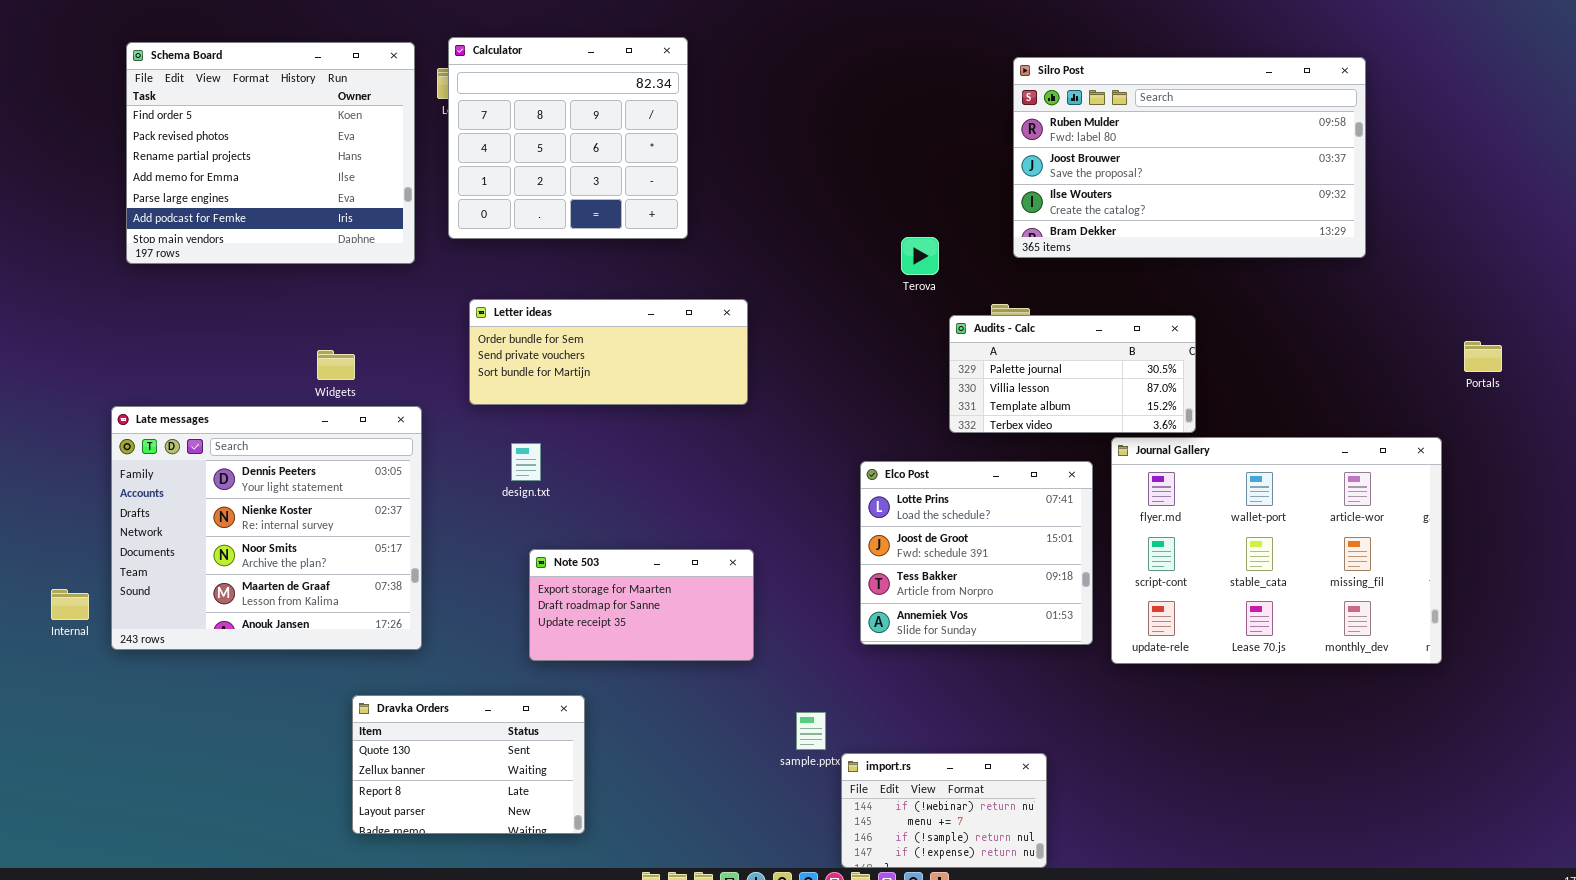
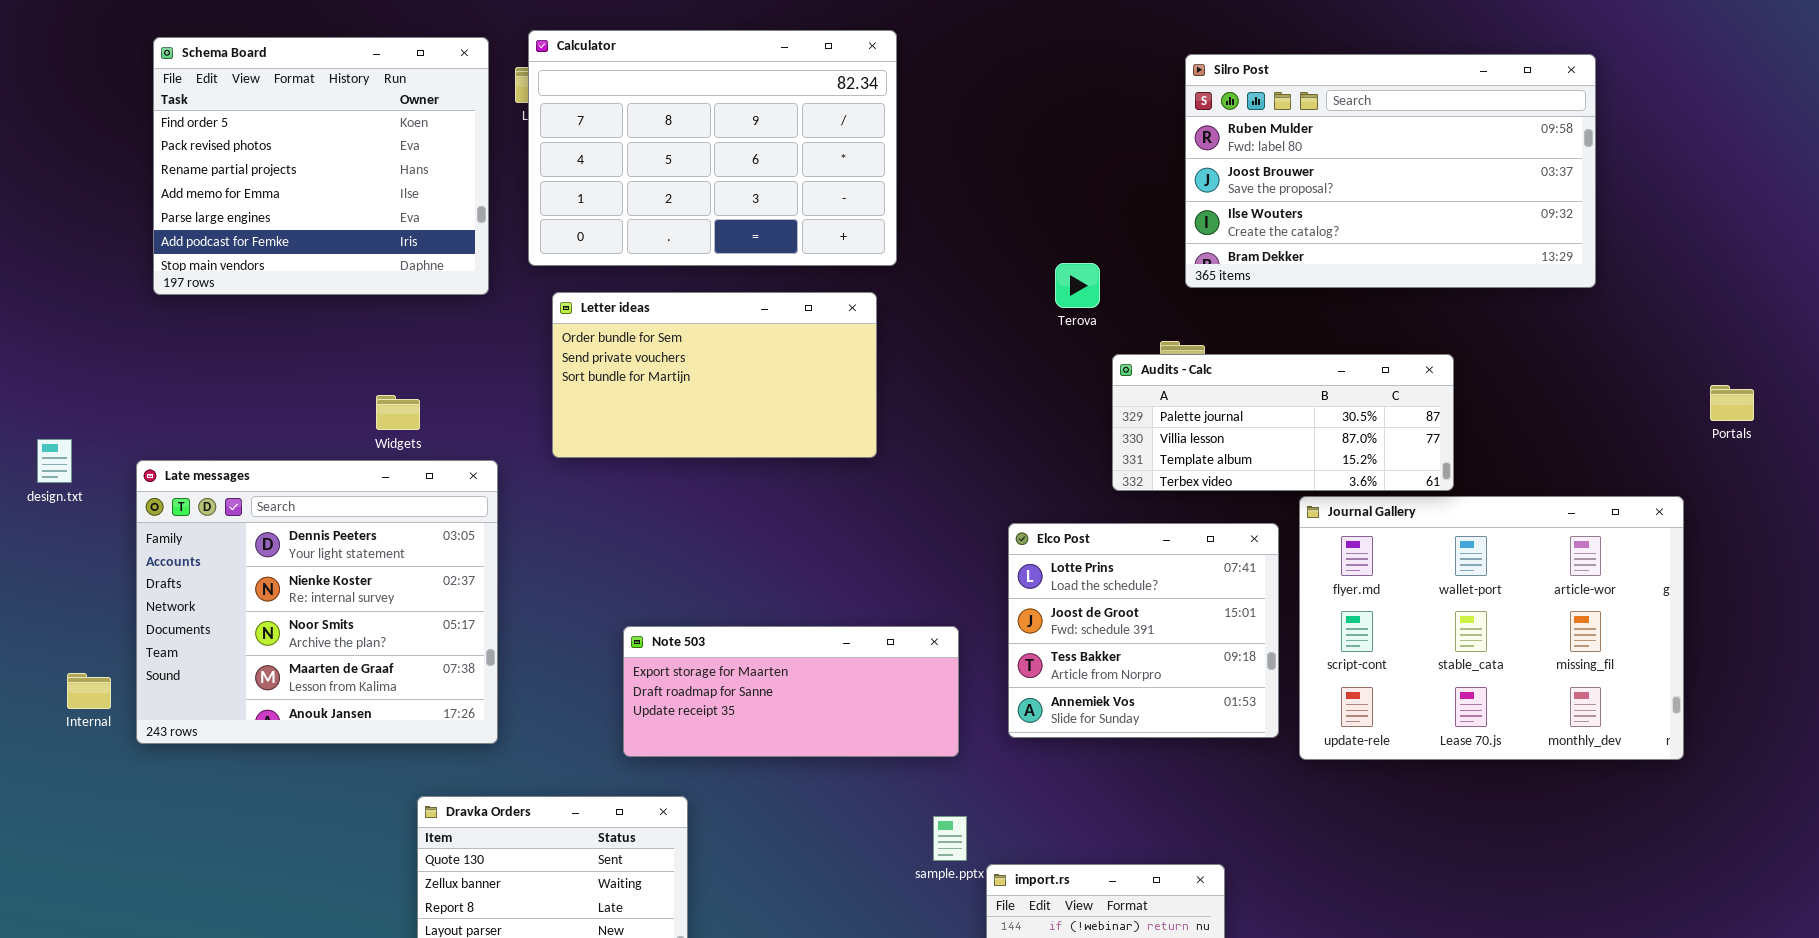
Calculator: [448,37,688,239] -> [528,30,897,266], resized
Letter ideas: [469,299,748,405] -> [552,292,877,458], resized
Audits - Calc: [949,315,1196,433] -> [1112,354,1454,491], resized
design.txt: [511,443,541,481] -> [37,439,72,483], moved
Note 503: [529,549,754,661] -> [623,626,959,757], resized

